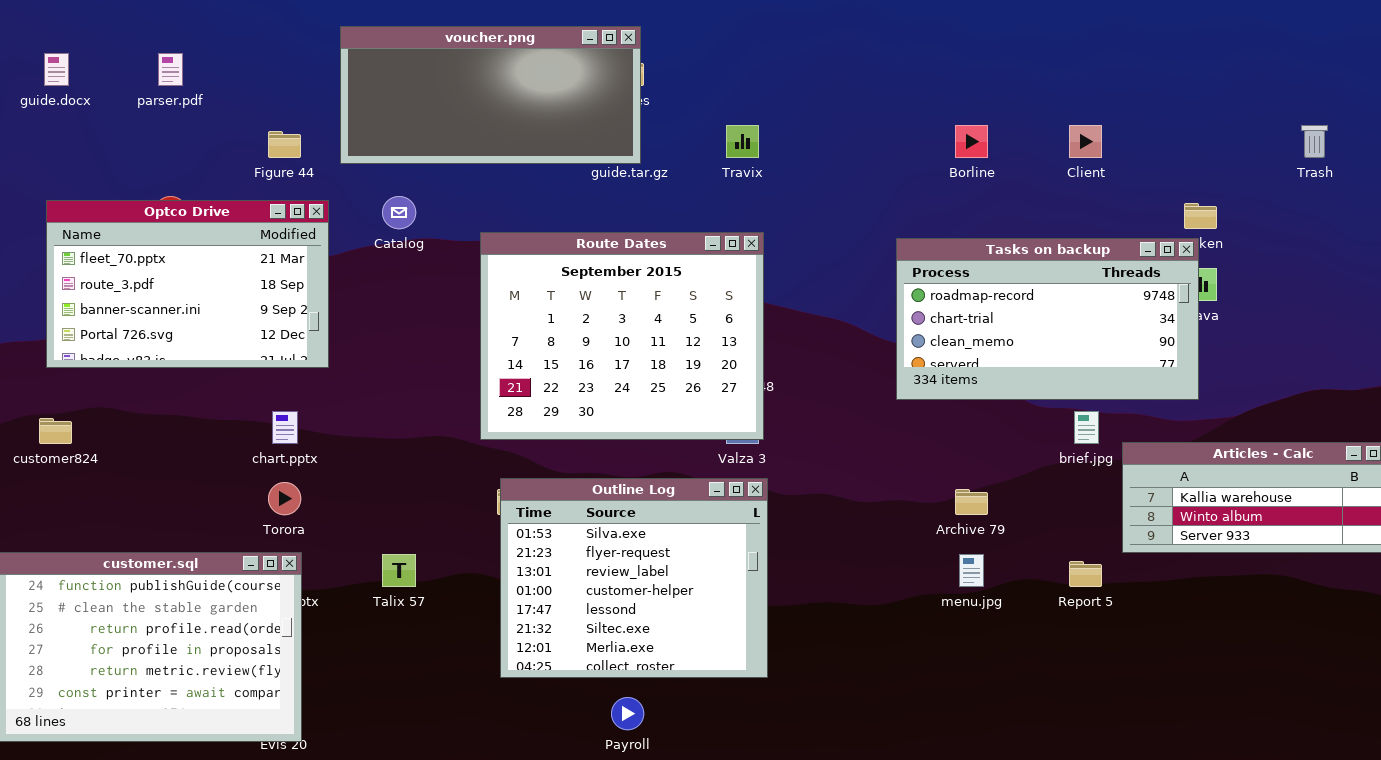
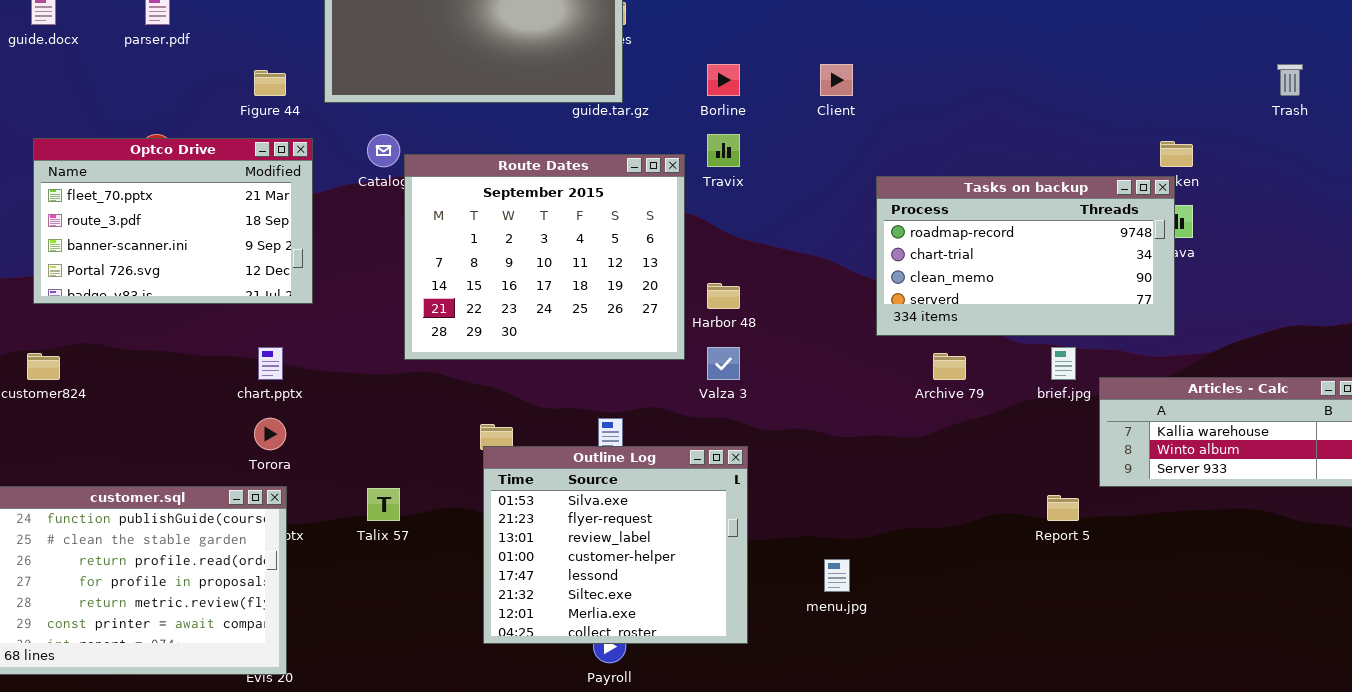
Travix: [726,125,759,158] -> [707,134,740,167], moved
Borline: [955,125,988,158] -> [707,64,740,96], moved
Client: [1069,125,1102,158] -> [820,64,853,96], moved
Route Dates: [480,232,764,440] -> [404,154,685,360], moved
Outline Log: [500,478,768,678] -> [483,446,748,644], moved
Archive 79: [955,489,988,515] -> [933,353,966,380], moved
menu.jpg: [959,554,984,587] -> [824,559,850,592], moved

